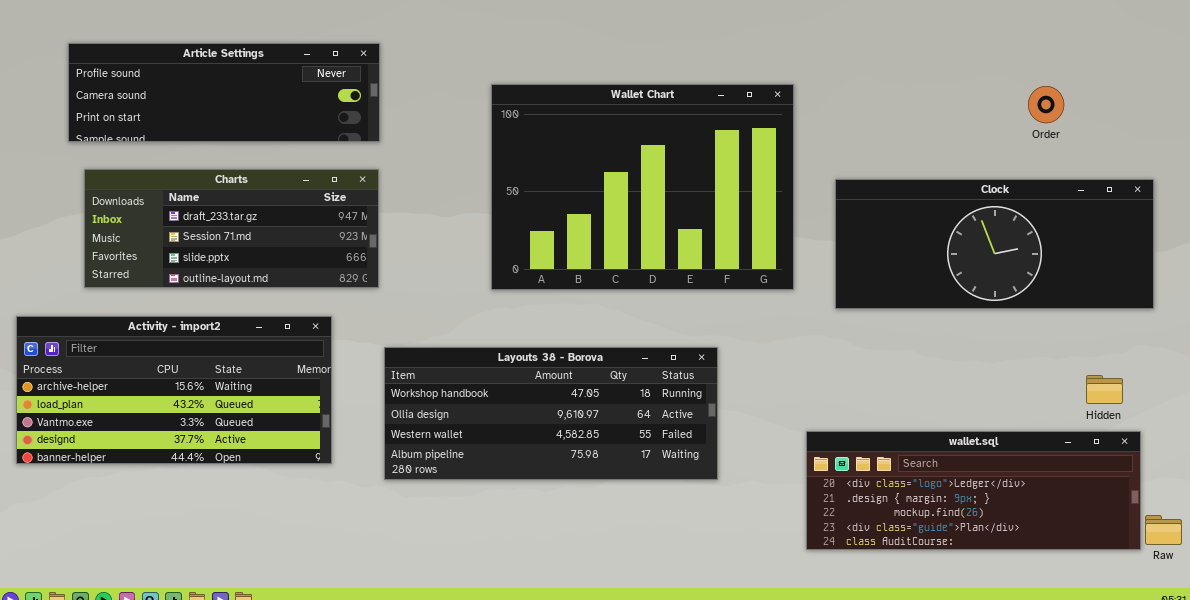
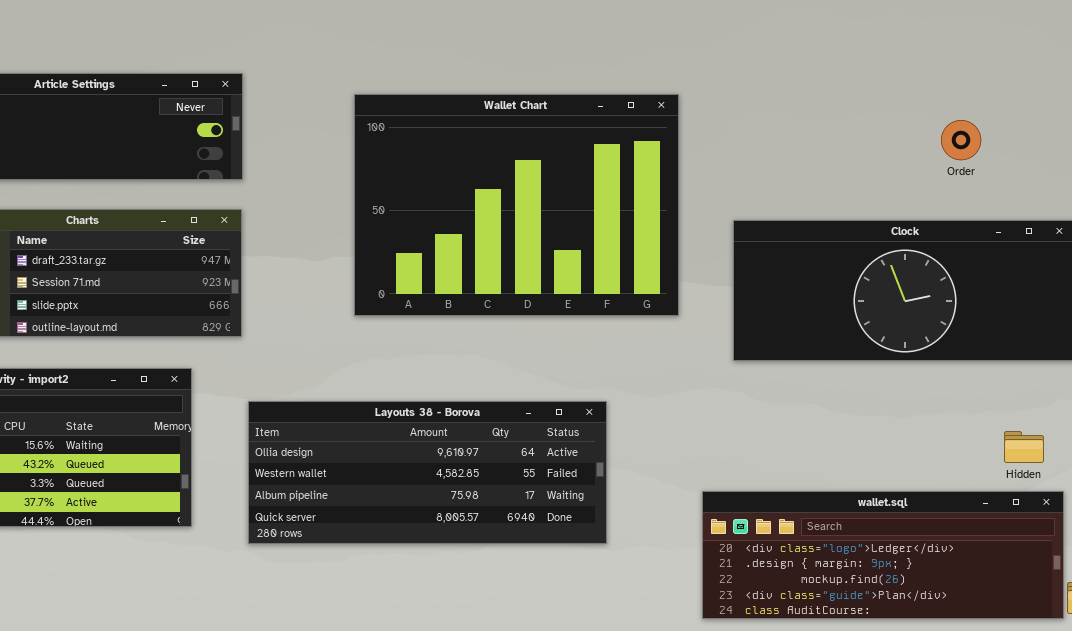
Wallet Chart: [491,84,794,290] -> [354,94,679,316], moved
Layouts 38 - Borova: [384,347,718,480] -> [248,401,607,544], scrolled down 1 row

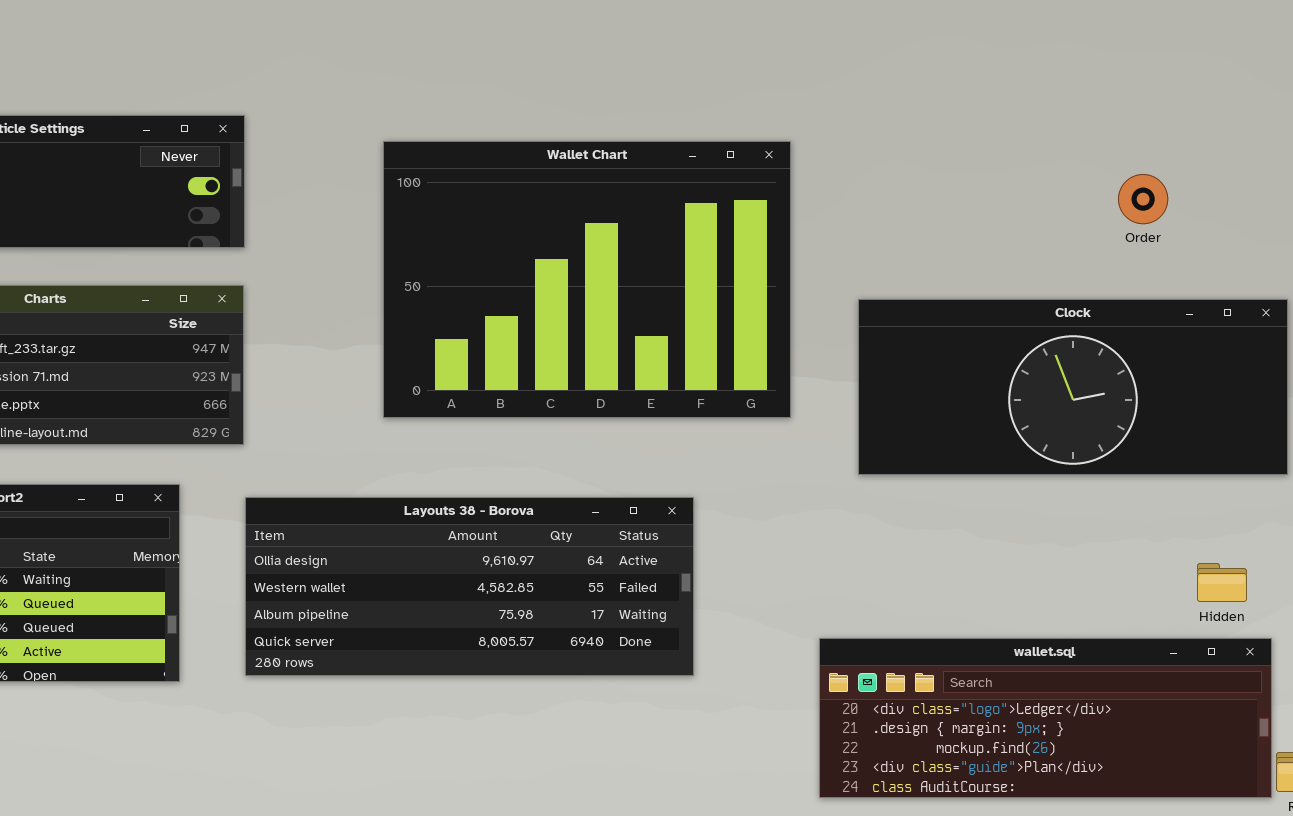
Layouts 38 - Borova: [248,401,607,544] -> [245,497,694,676], moved

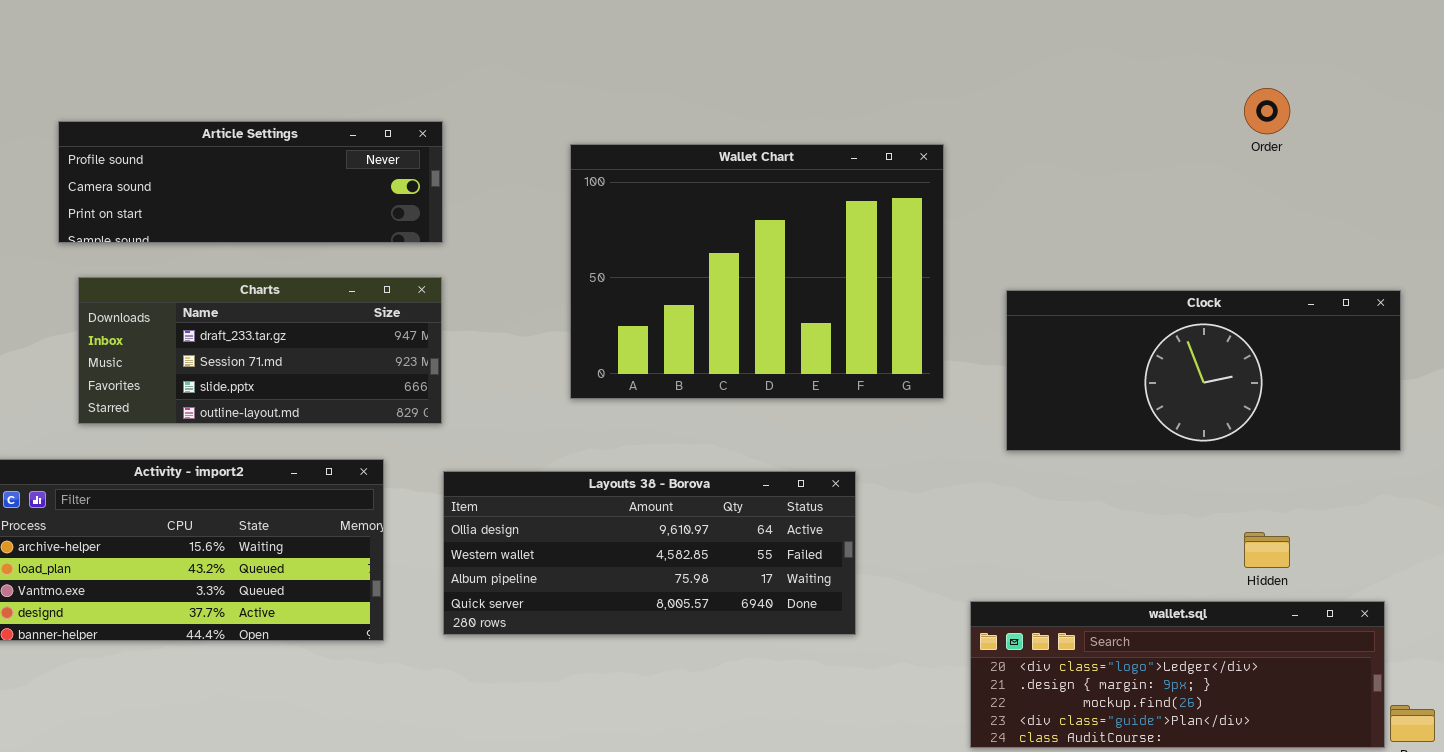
Order: [1118,174,1168,224] -> [1244,88,1290,134], moved
Hidden: [1197,563,1247,602] -> [1244,532,1290,568], moved

